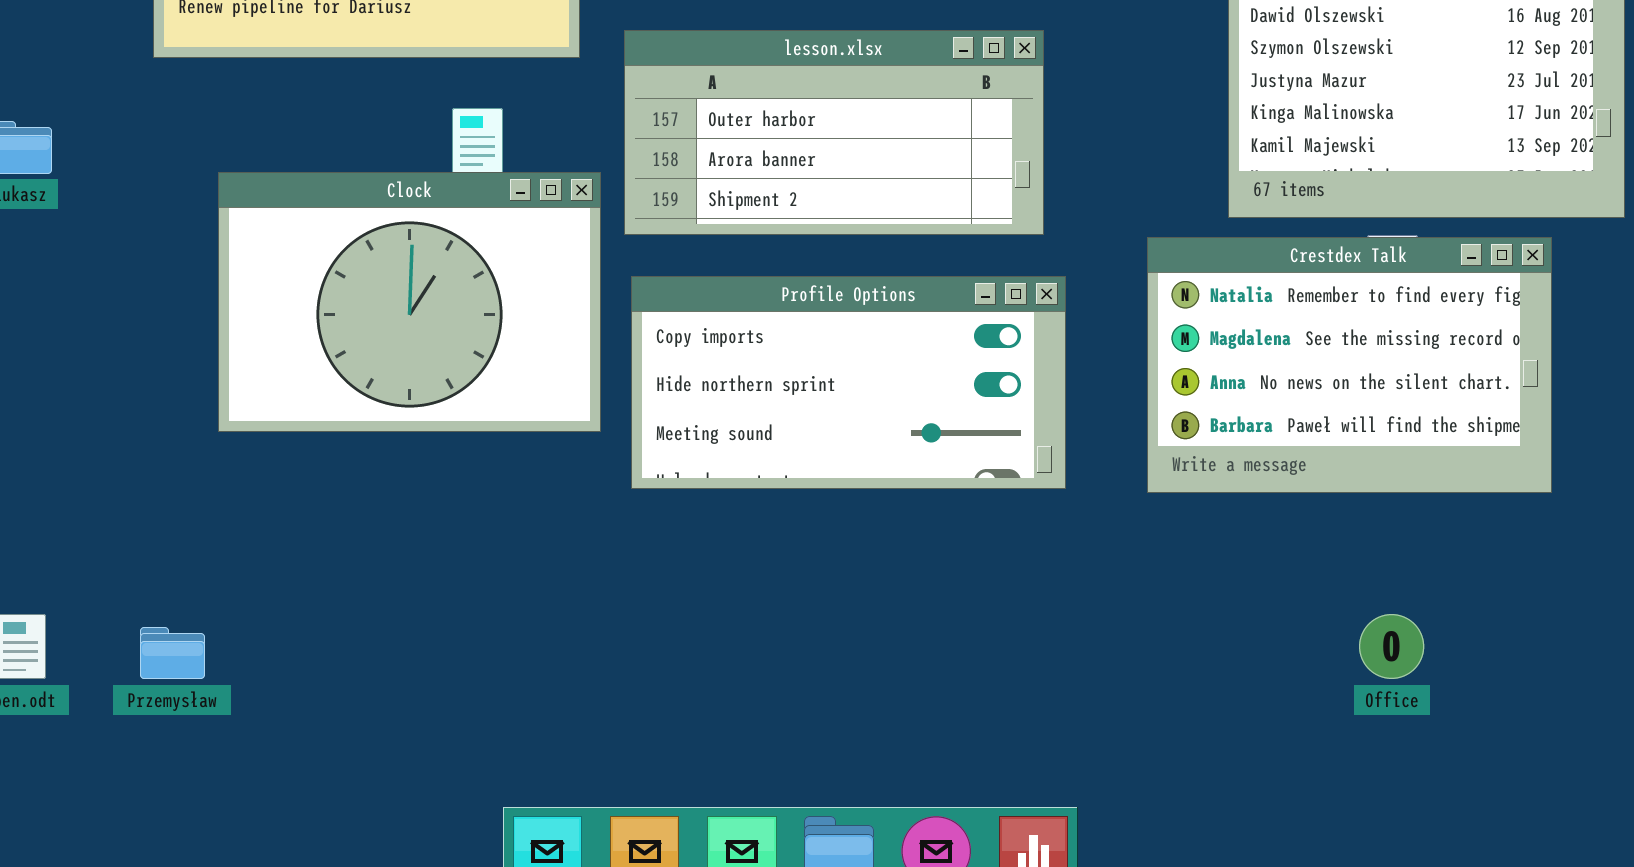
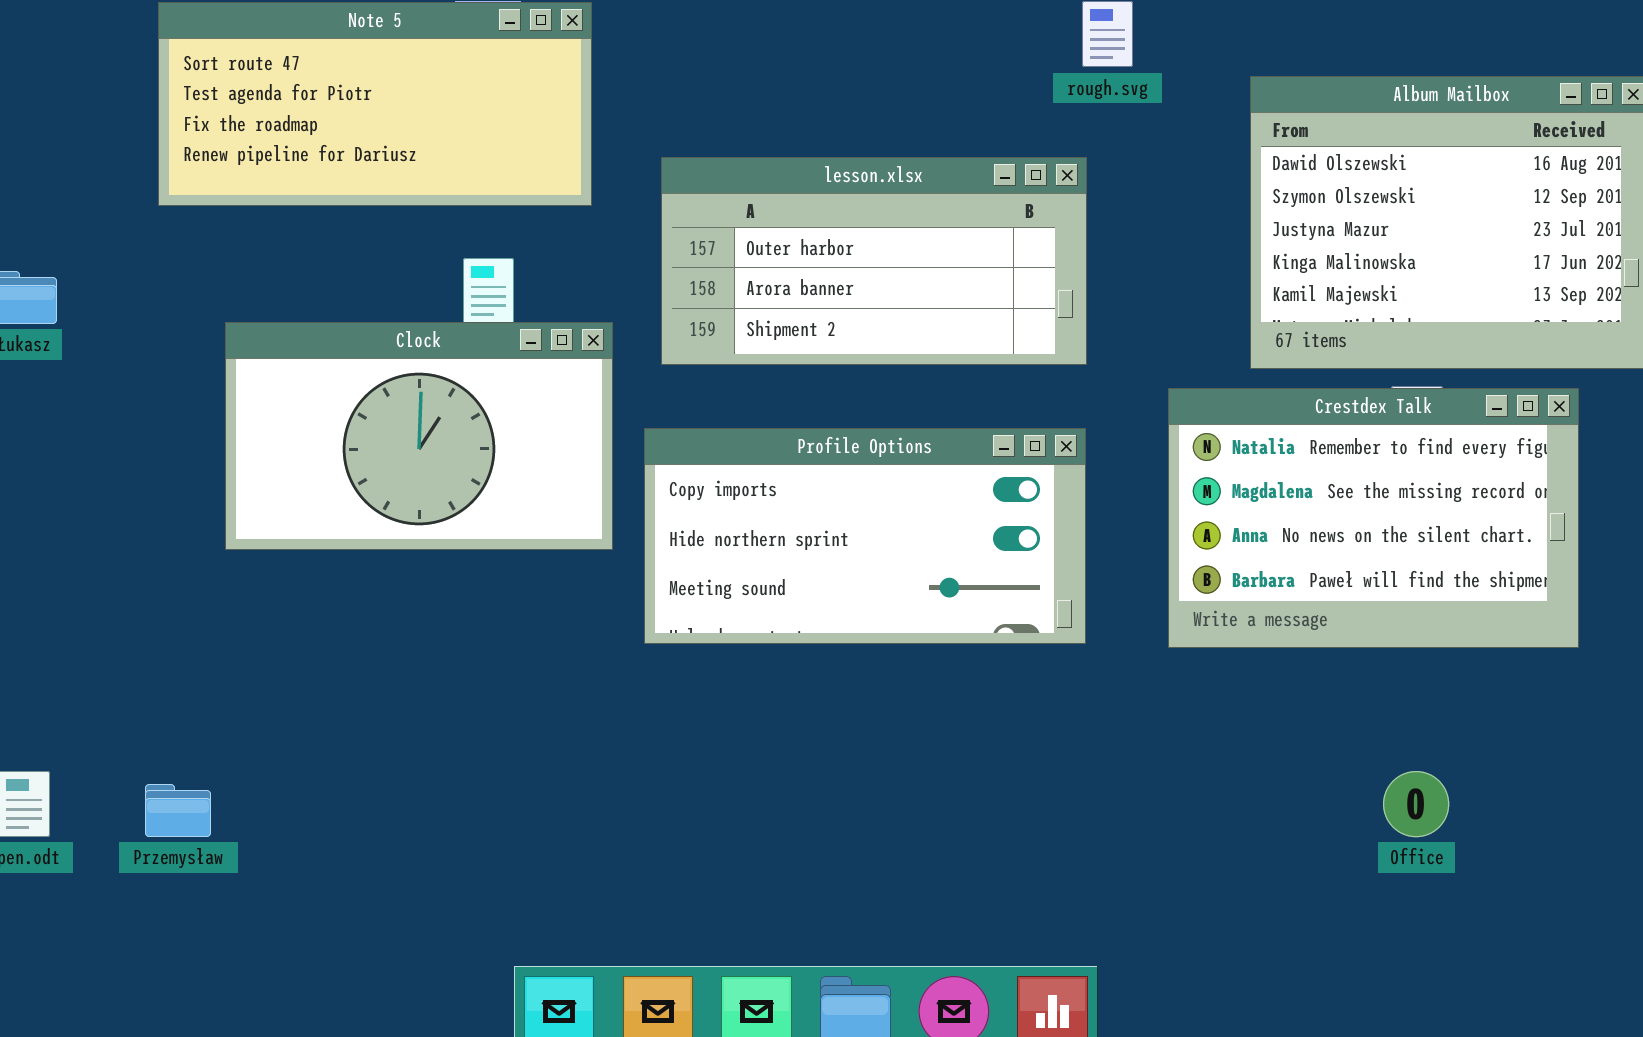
lesson.xlsx: [624,30,1044,235] -> [661,157,1087,365], moved
Clock: [218,172,601,432] -> [225,322,613,550], resized

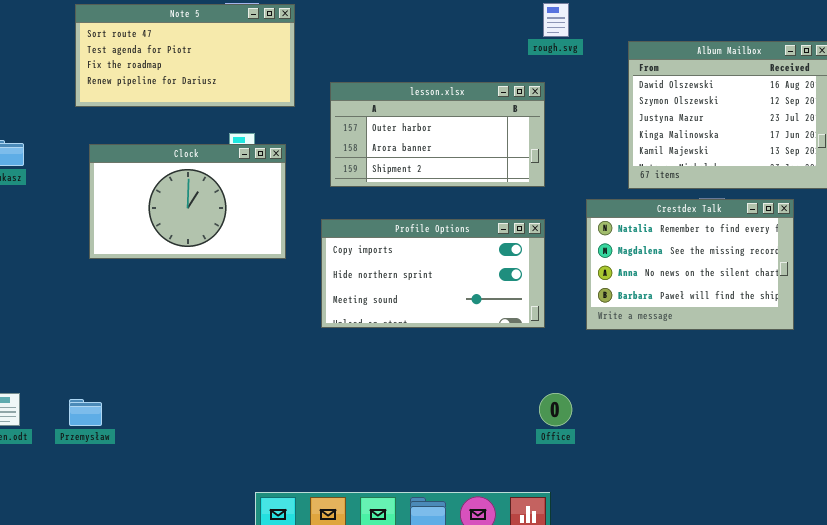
Clock: [225,322,613,550] -> [89,144,286,259], moved
Office: [1383,771,1449,837] -> [539,393,572,426], moved

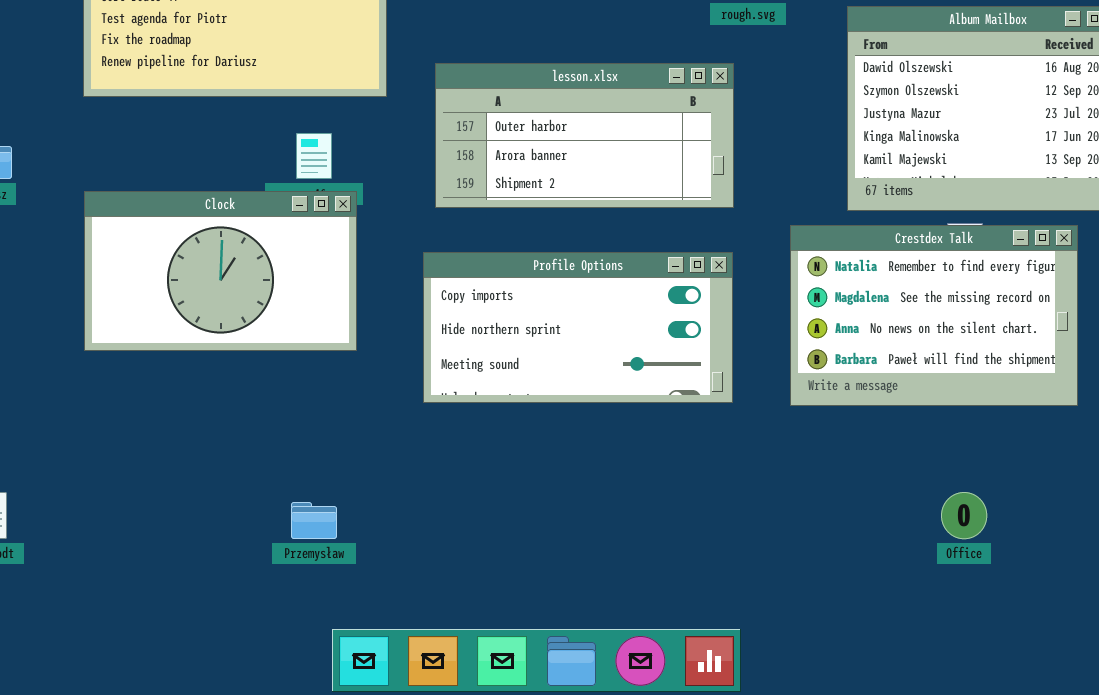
Clock: [89,144,286,259] -> [84,191,357,351], moved
Office: [539,393,572,426] -> [941,492,987,539], moved
Przemysław: [69,399,102,426] -> [291,502,337,539], moved

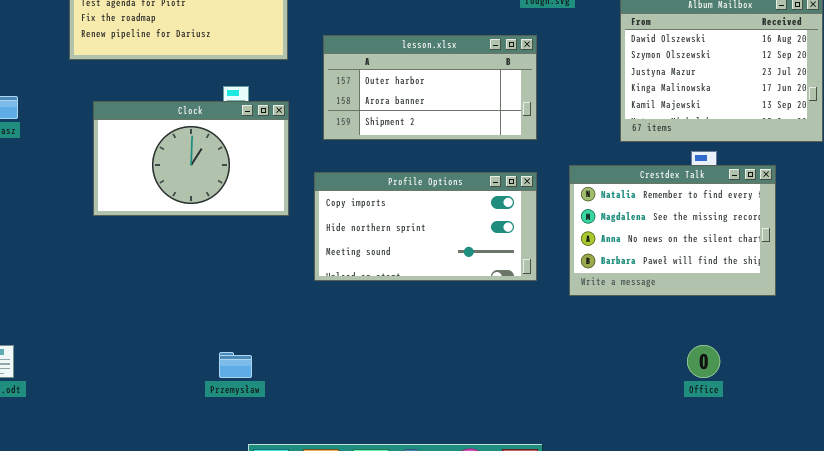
Clock: [84,191,357,351] -> [93,101,289,216], moved
Crestdex Talk: [790,225,1078,406] -> [569,165,776,296], moved

